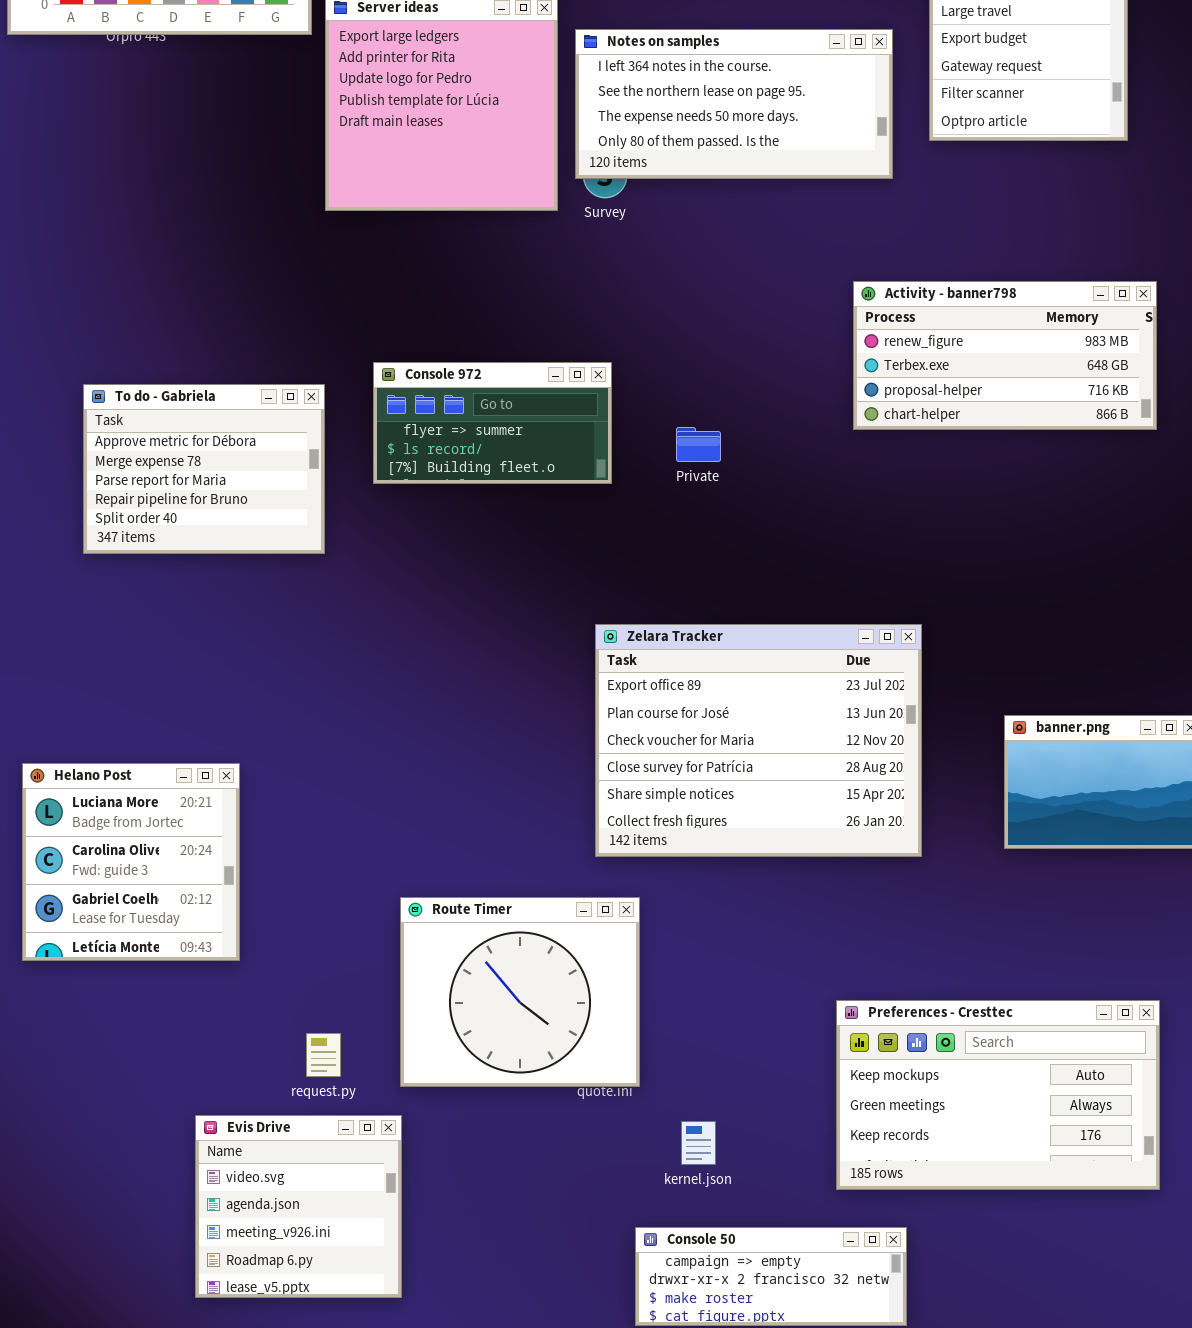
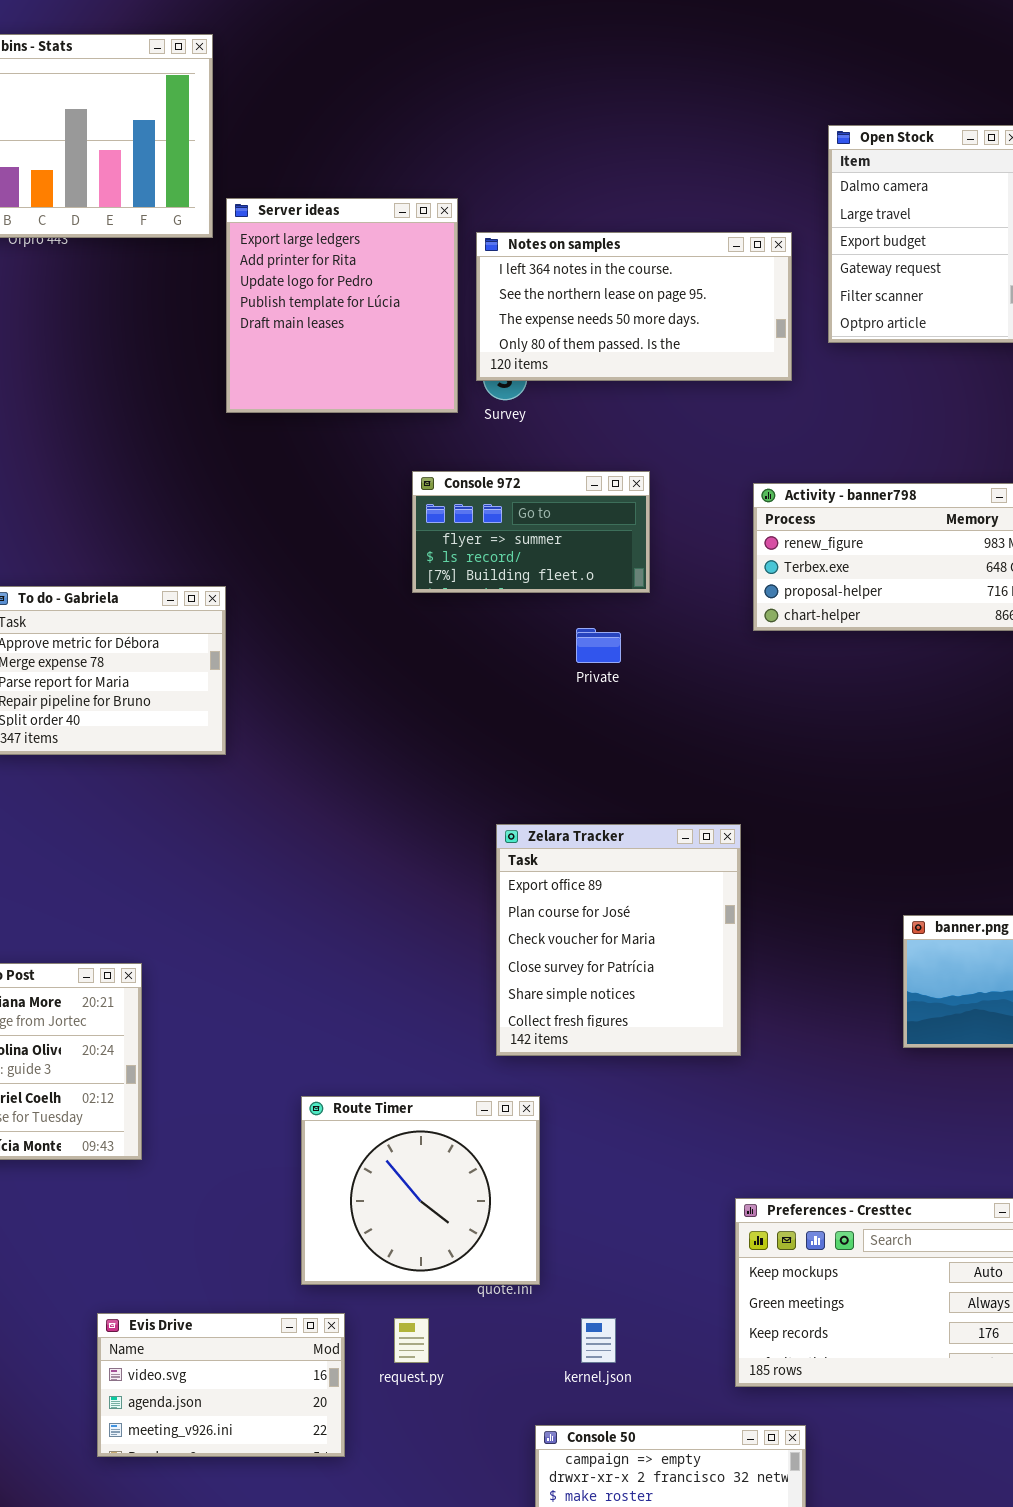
Console 972: [373,362,612,484] -> [412,471,650,593], moved
Zelara Tracker: [595,624,922,857] -> [496,824,741,1056], resized
request.py: [306,1033,341,1077] -> [394,1318,429,1363], moved
Evis Drive: [195,1115,402,1298] -> [97,1313,345,1457], resized

